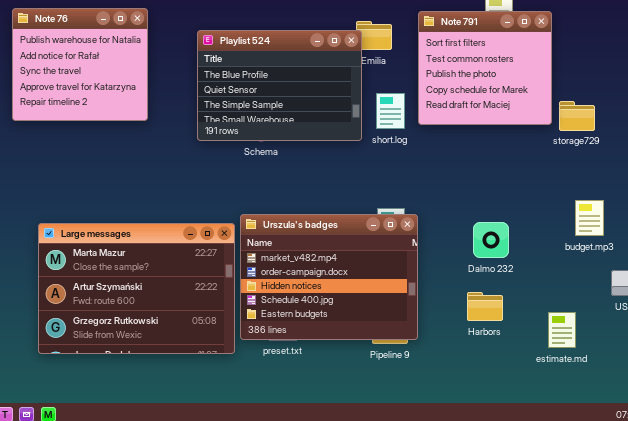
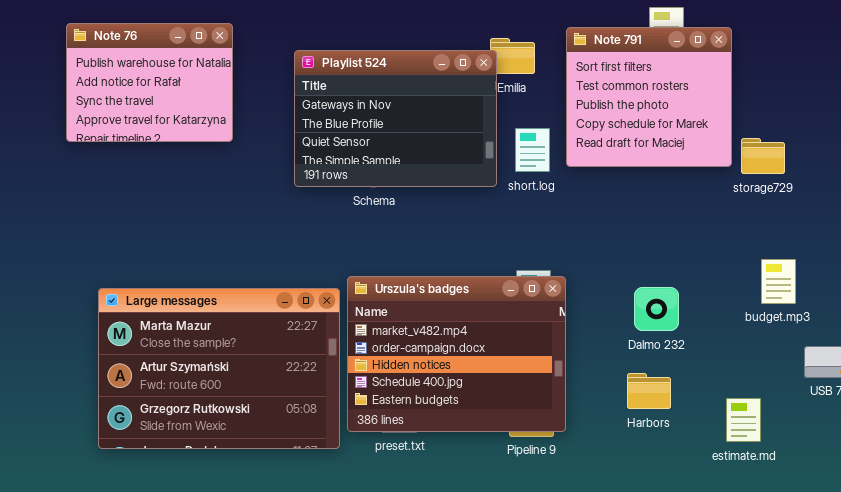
Note 76: [12,8,148,121] -> [66,23,233,142], resized
Playlist 524: [197,30,362,141] -> [294,50,497,187], scrolled up 1 row

